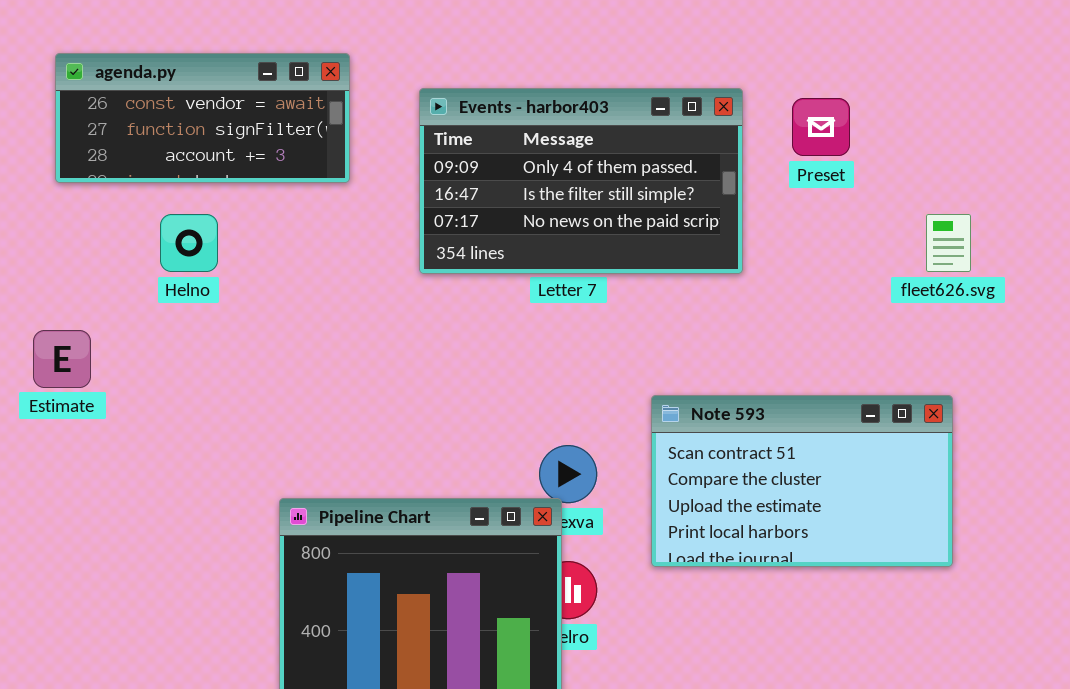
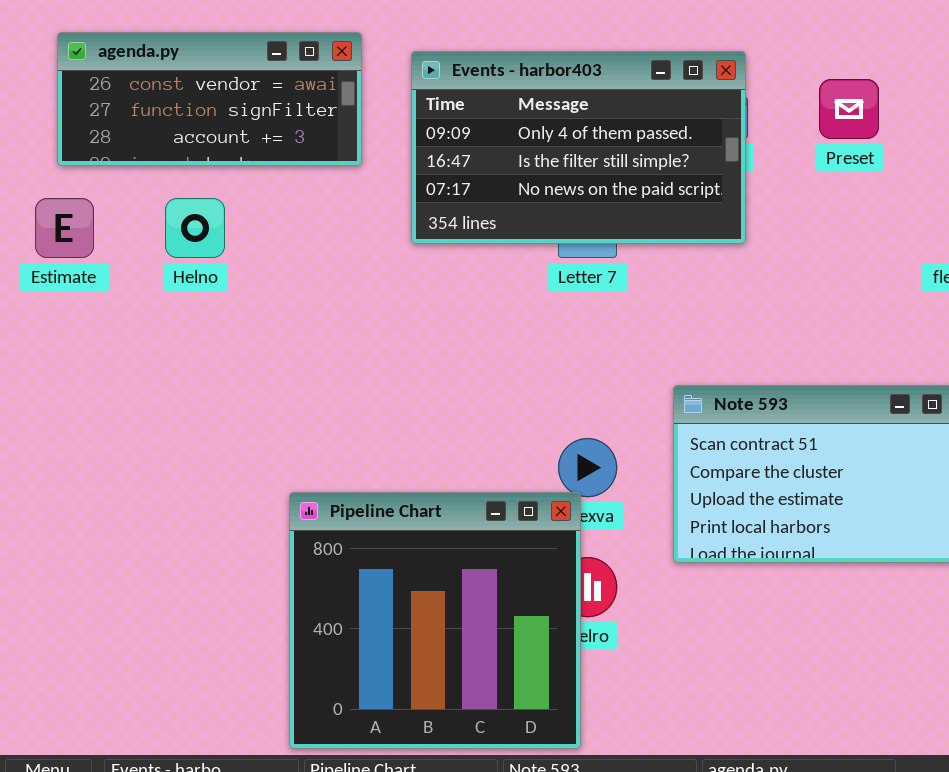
Events - harbor403: [419,88,743,274] -> [411,51,746,244], moved
Estimate: [33,330,91,388] -> [35,198,94,258], moved

